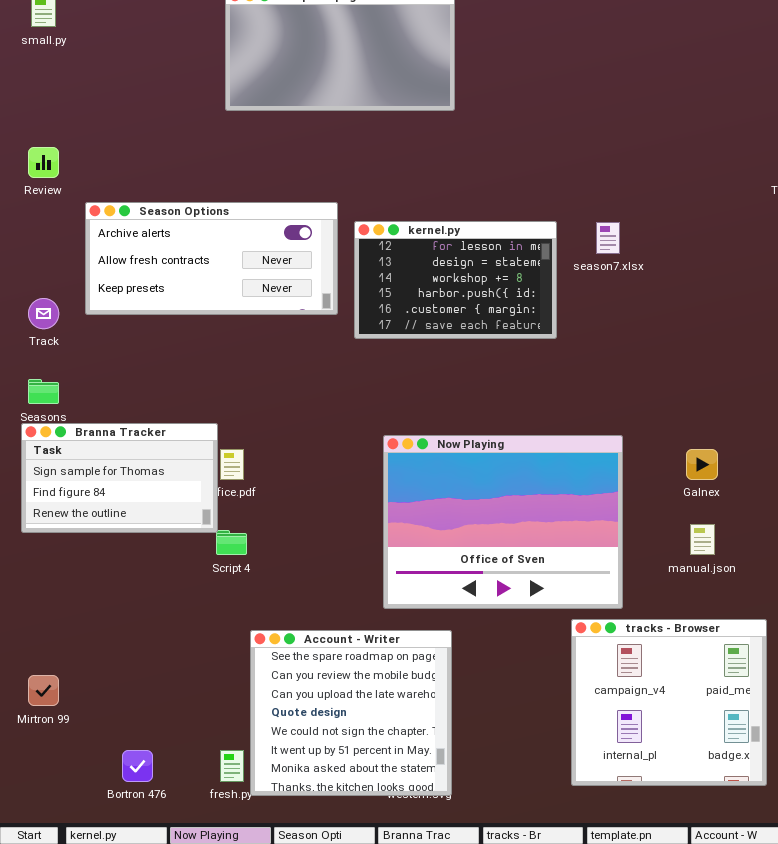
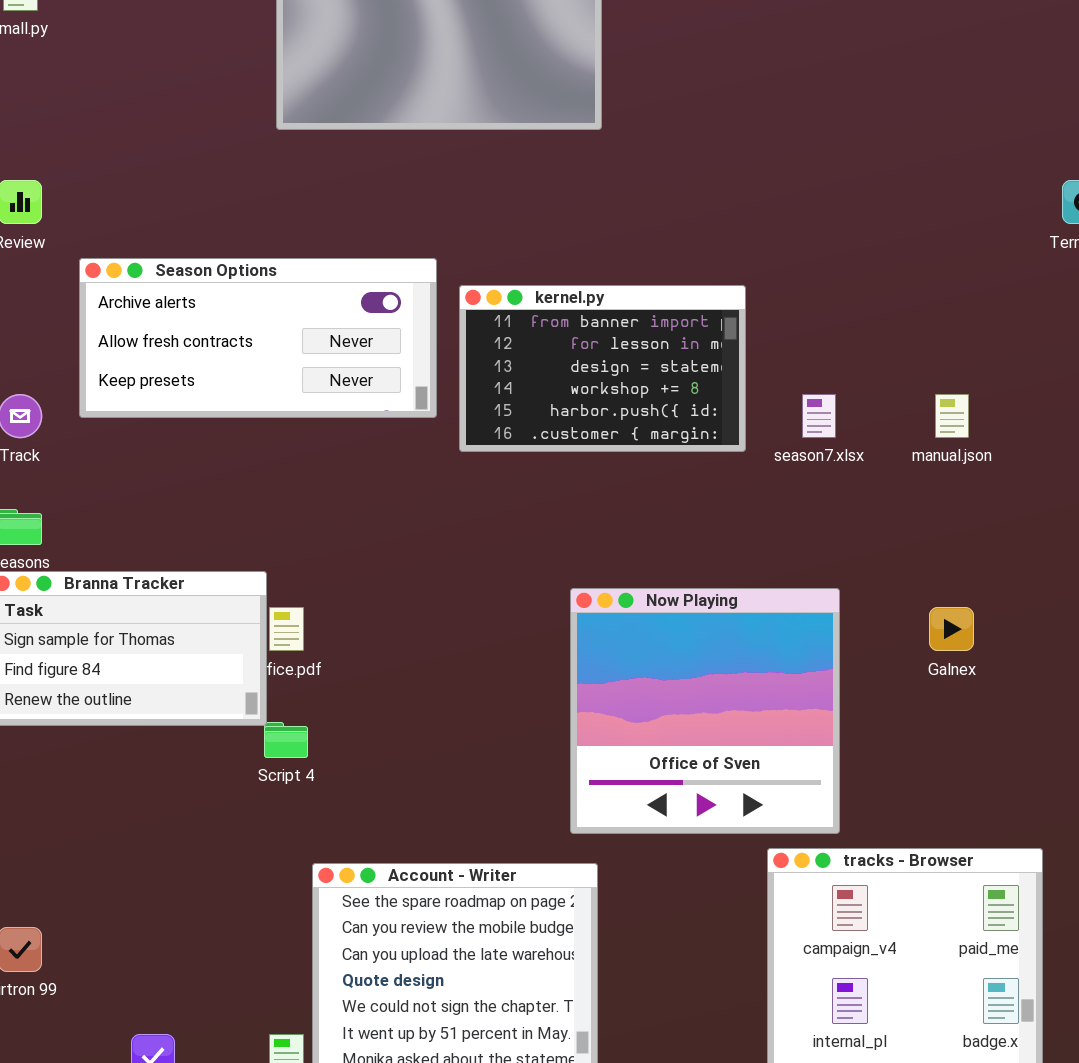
kernel.py: [354,221,557,339] -> [459,285,746,452], scrolled up 1 row
season7.xlsx: [596,222,620,254] -> [802,394,836,438], moved
Now Playing: [383,435,623,609] -> [570,588,840,834], resized
manual.json: [690,524,715,555] -> [935,394,969,438], moved

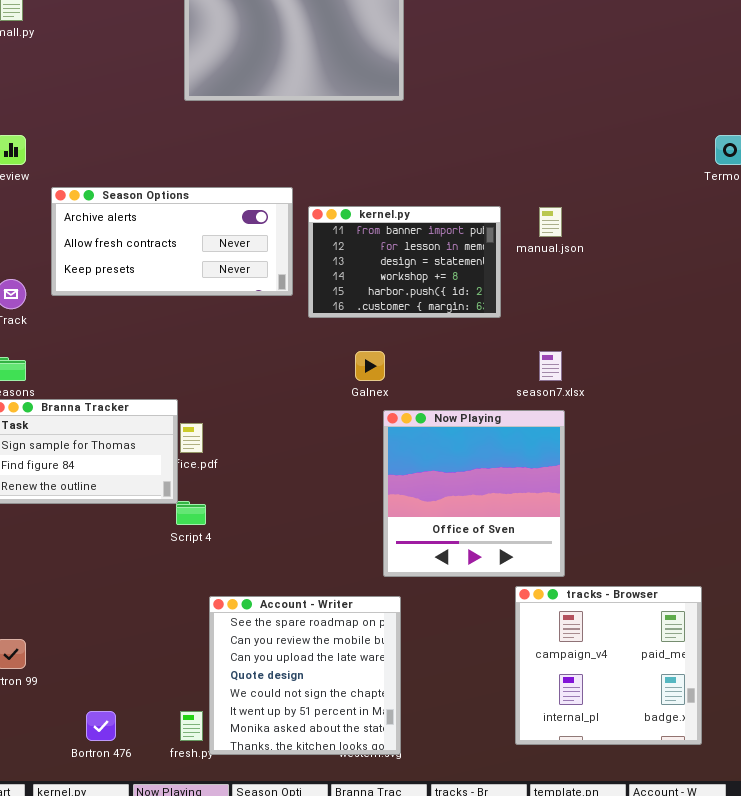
season7.xlsx: [802,394,836,438] -> [539,351,562,381], moved
manual.json: [935,394,969,438] -> [539,207,562,237], moved
Galnex: [929,607,974,651] -> [355,351,385,381], moved

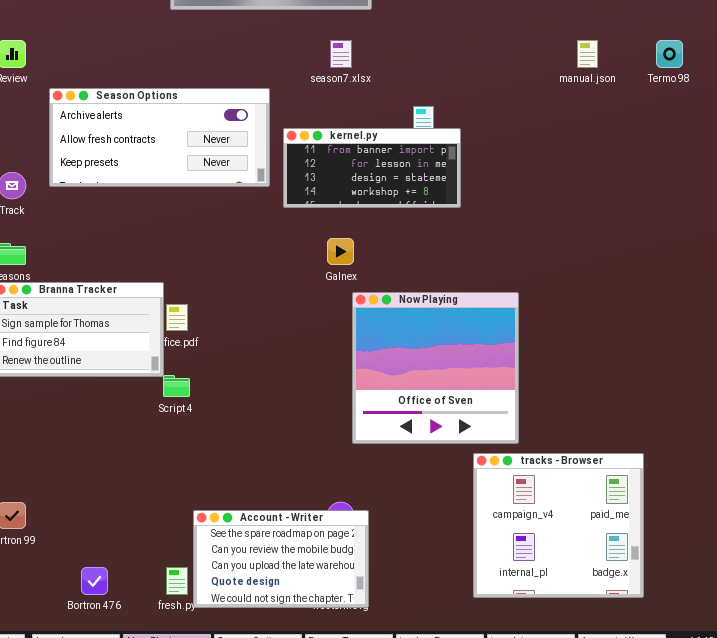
kernel.py: [308,206,501,318] -> [283,128,461,208], resized
manual.json: [539,207,562,237] -> [577,40,598,68], moved
season7.xlsx: [539,351,562,381] -> [330,40,352,68], moved
Account - Writer: [209,596,401,755] -> [193,510,369,608], resized

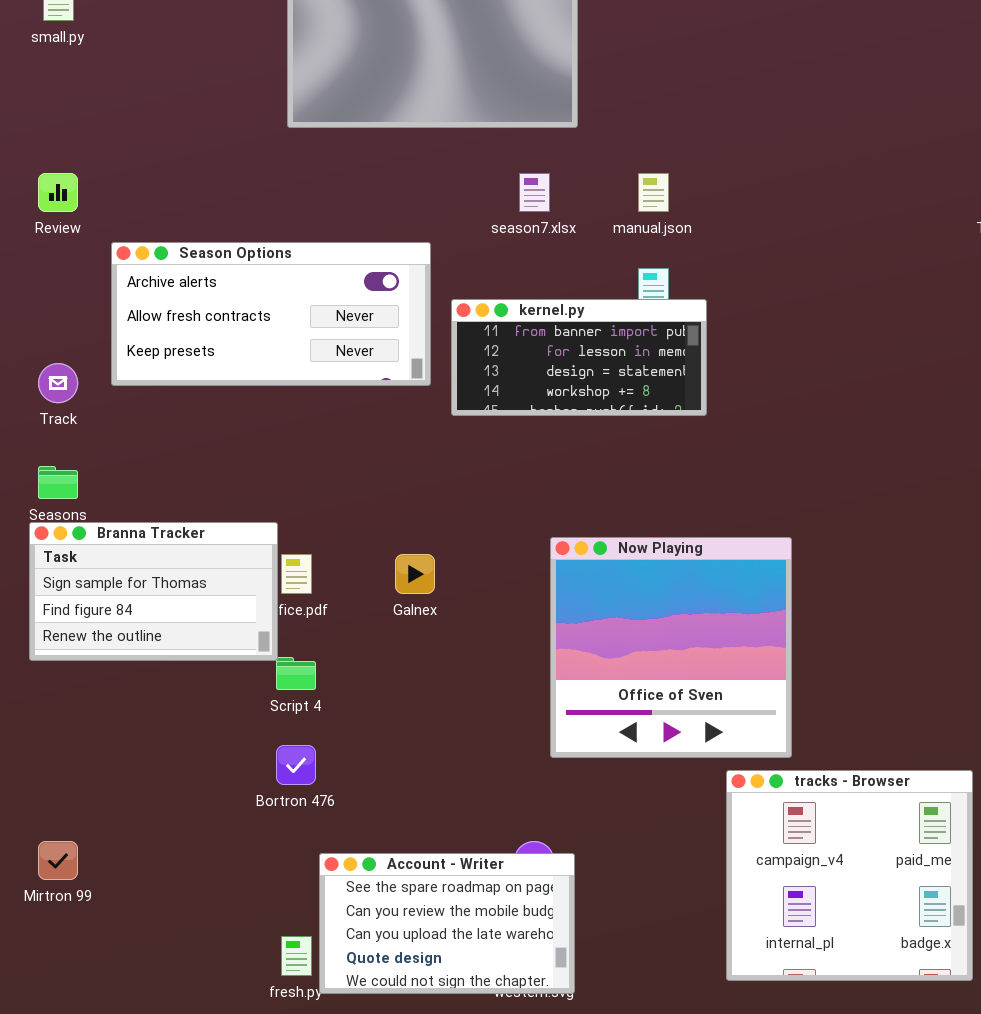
manual.json: [577,40,598,68] -> [638,173,669,212], moved
Galnex: [327,238,354,265] -> [395,554,435,594], moved
Bortron 476: [81,567,108,595] -> [276,745,316,785], moved

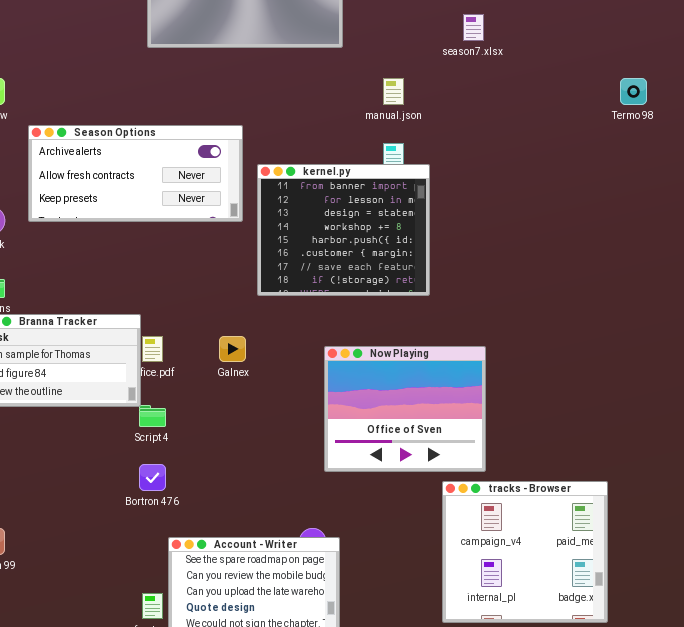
season7.xlsx: [519,173,550,212] -> [463,14,484,41], moved
kernel.py: [451,299,707,416] -> [257,164,430,296], resized
Now Playing: [550,537,792,758] -> [324,346,486,472], resized

